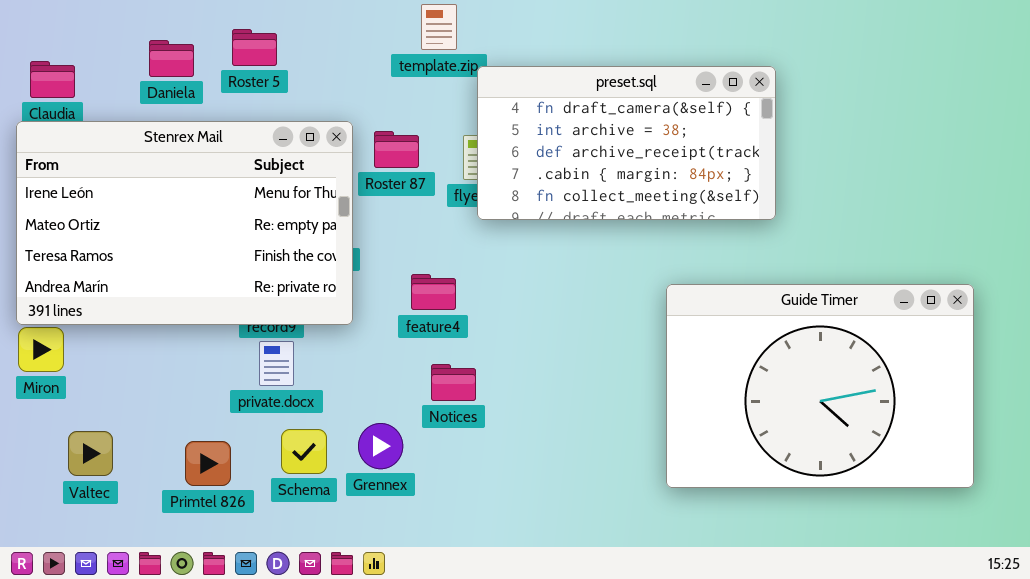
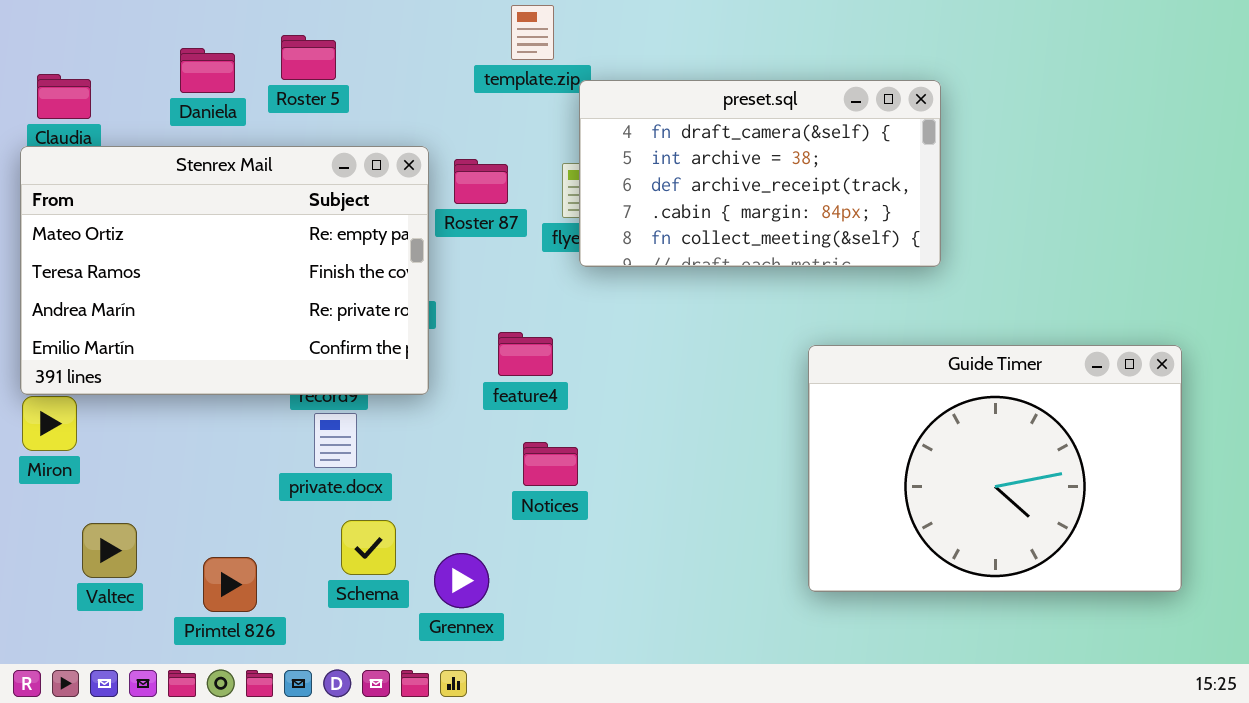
Stenrex Mail: [16,121,353,325] -> [20,146,429,395], scrolled down 1 row
Grennex: [358,423,403,469] -> [434,553,489,608], moved
Primtel 826: [185,441,231,486] -> [203,557,257,612], moved

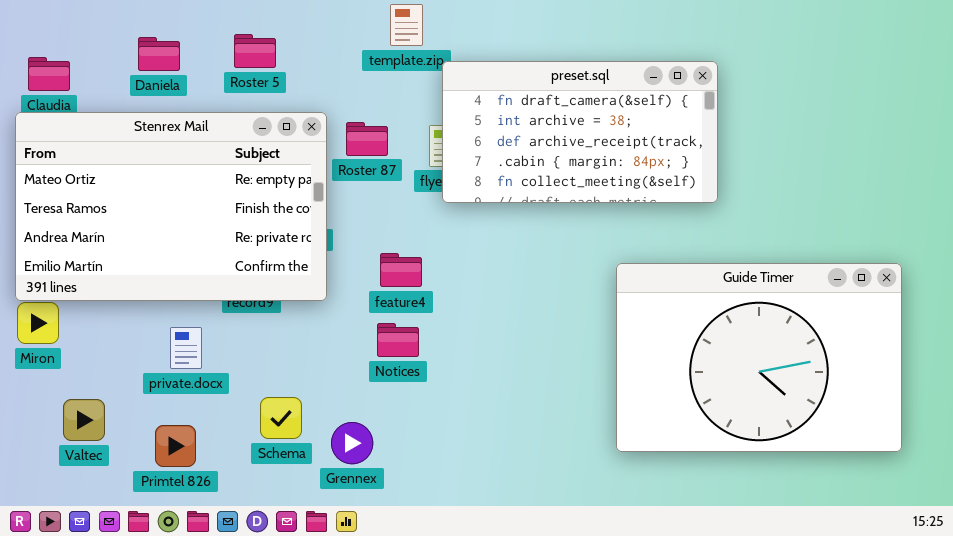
Roster 5: [281,35,336,80] -> [234,34,276,68], moved
private.docx: [314,413,357,468] -> [170,327,202,369], moved
Notices: [523,442,578,486] -> [377,323,419,357], moved

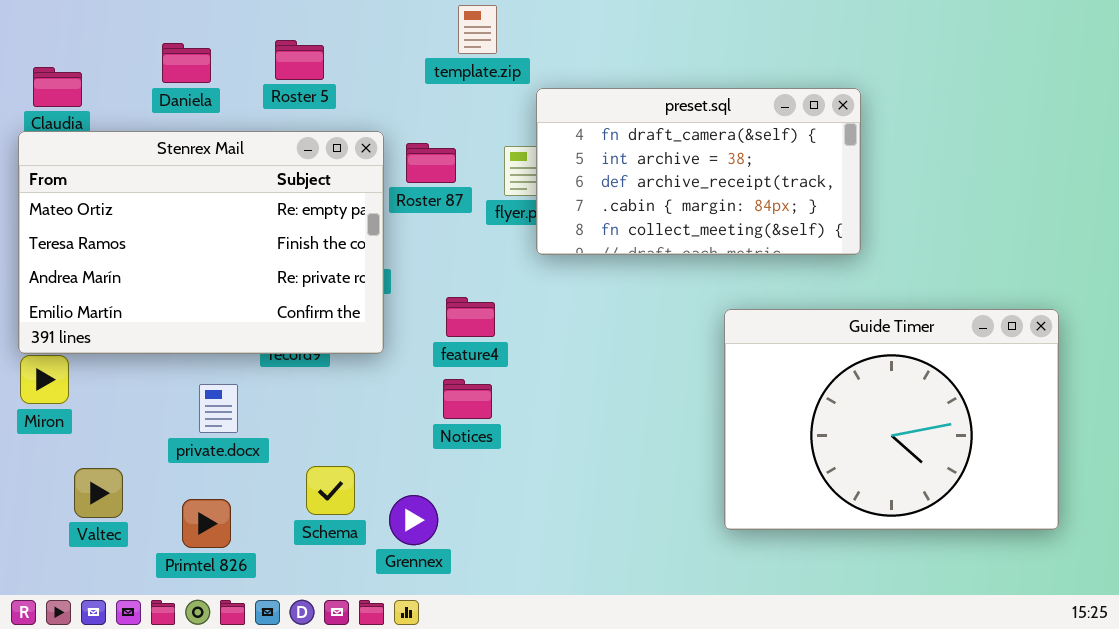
preset.sql: [442,61,718,203] -> [536,88,861,255], moved

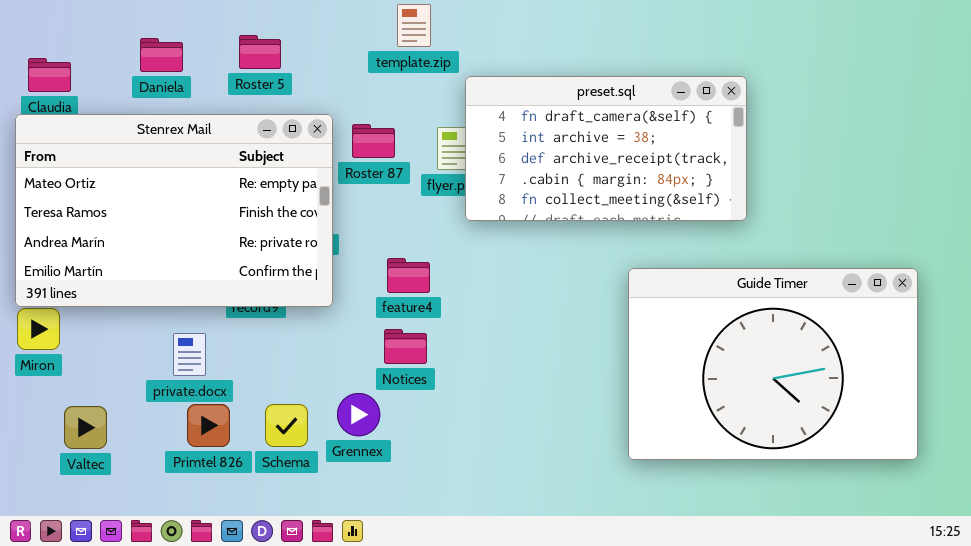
Grennex: [389,495,438,545] -> [337,393,380,436], moved
Primtel 826: [182,499,231,548] -> [187,404,230,447], moved

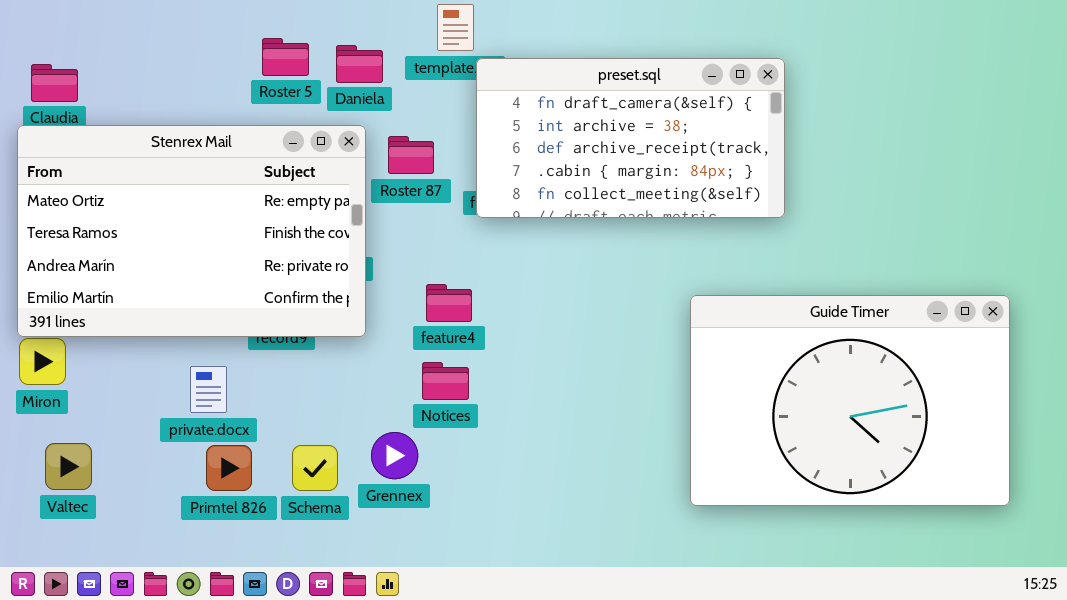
Daniela: [140,38,183,72] -> [336,45,383,83], moved
preset.sql: [465,76,747,221] -> [476,58,785,218], moved
Valtec: [64,406,107,449] -> [45,443,92,490], moved

